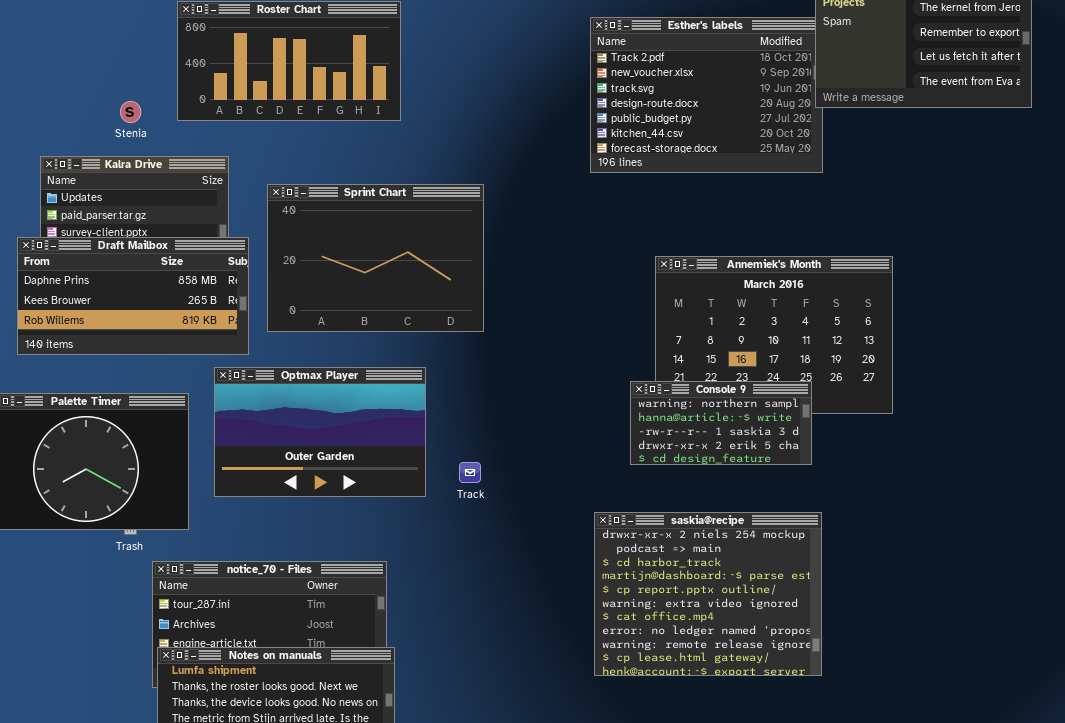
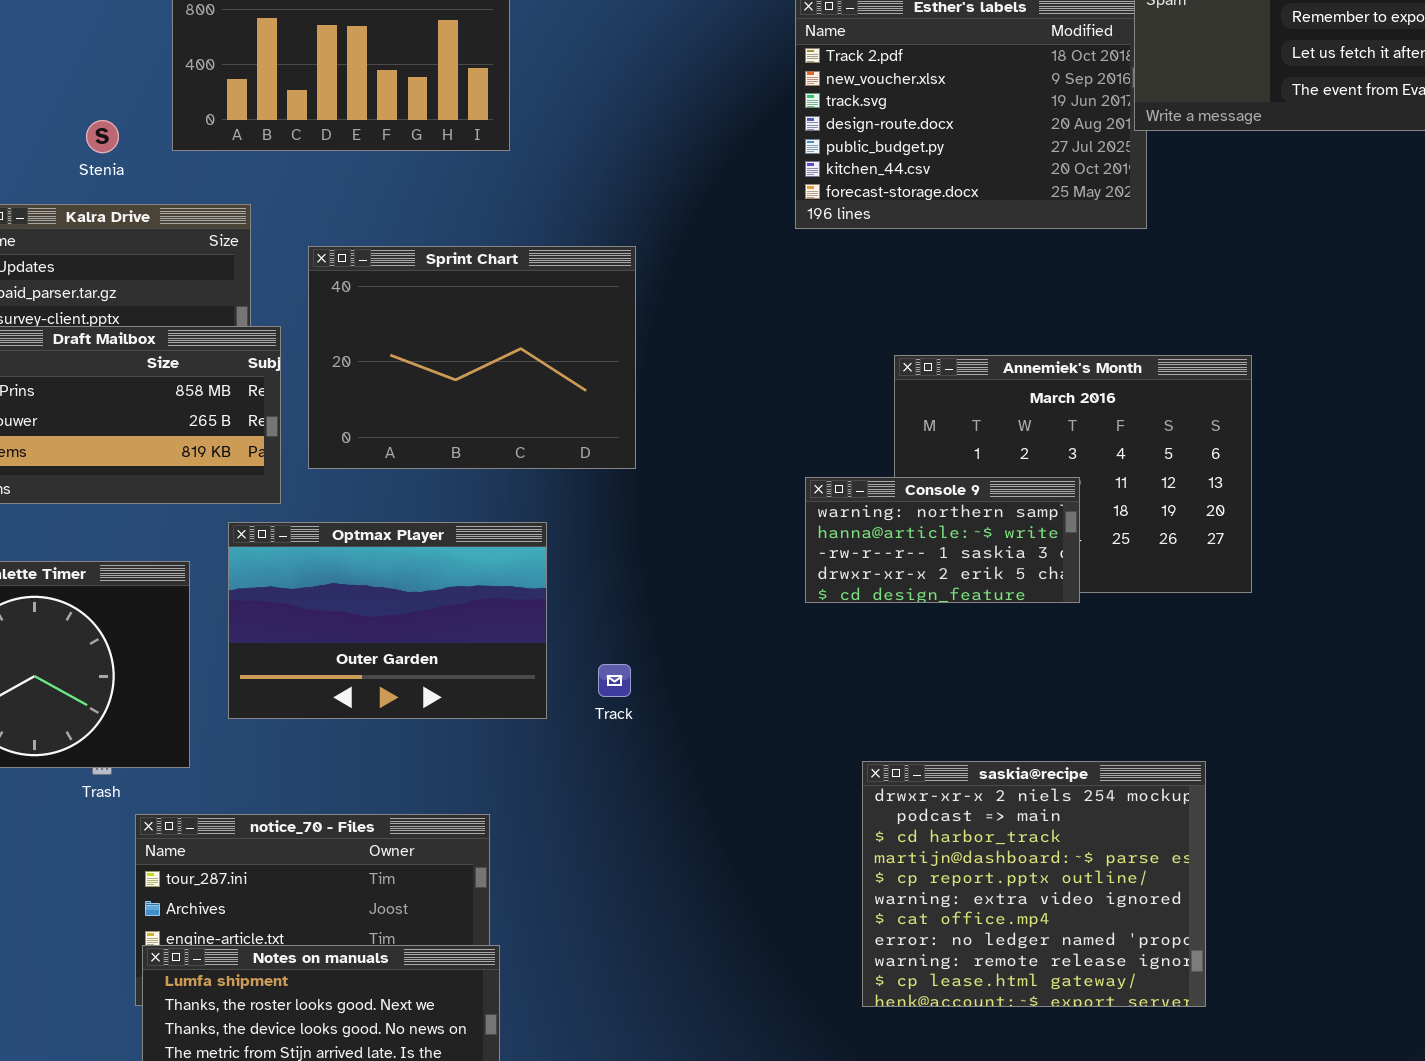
Console 9: [630,381,812,465] -> [805,477,1080,603], moved
saskia@recipe: [594,512,822,676] -> [862,761,1206,1007], moved

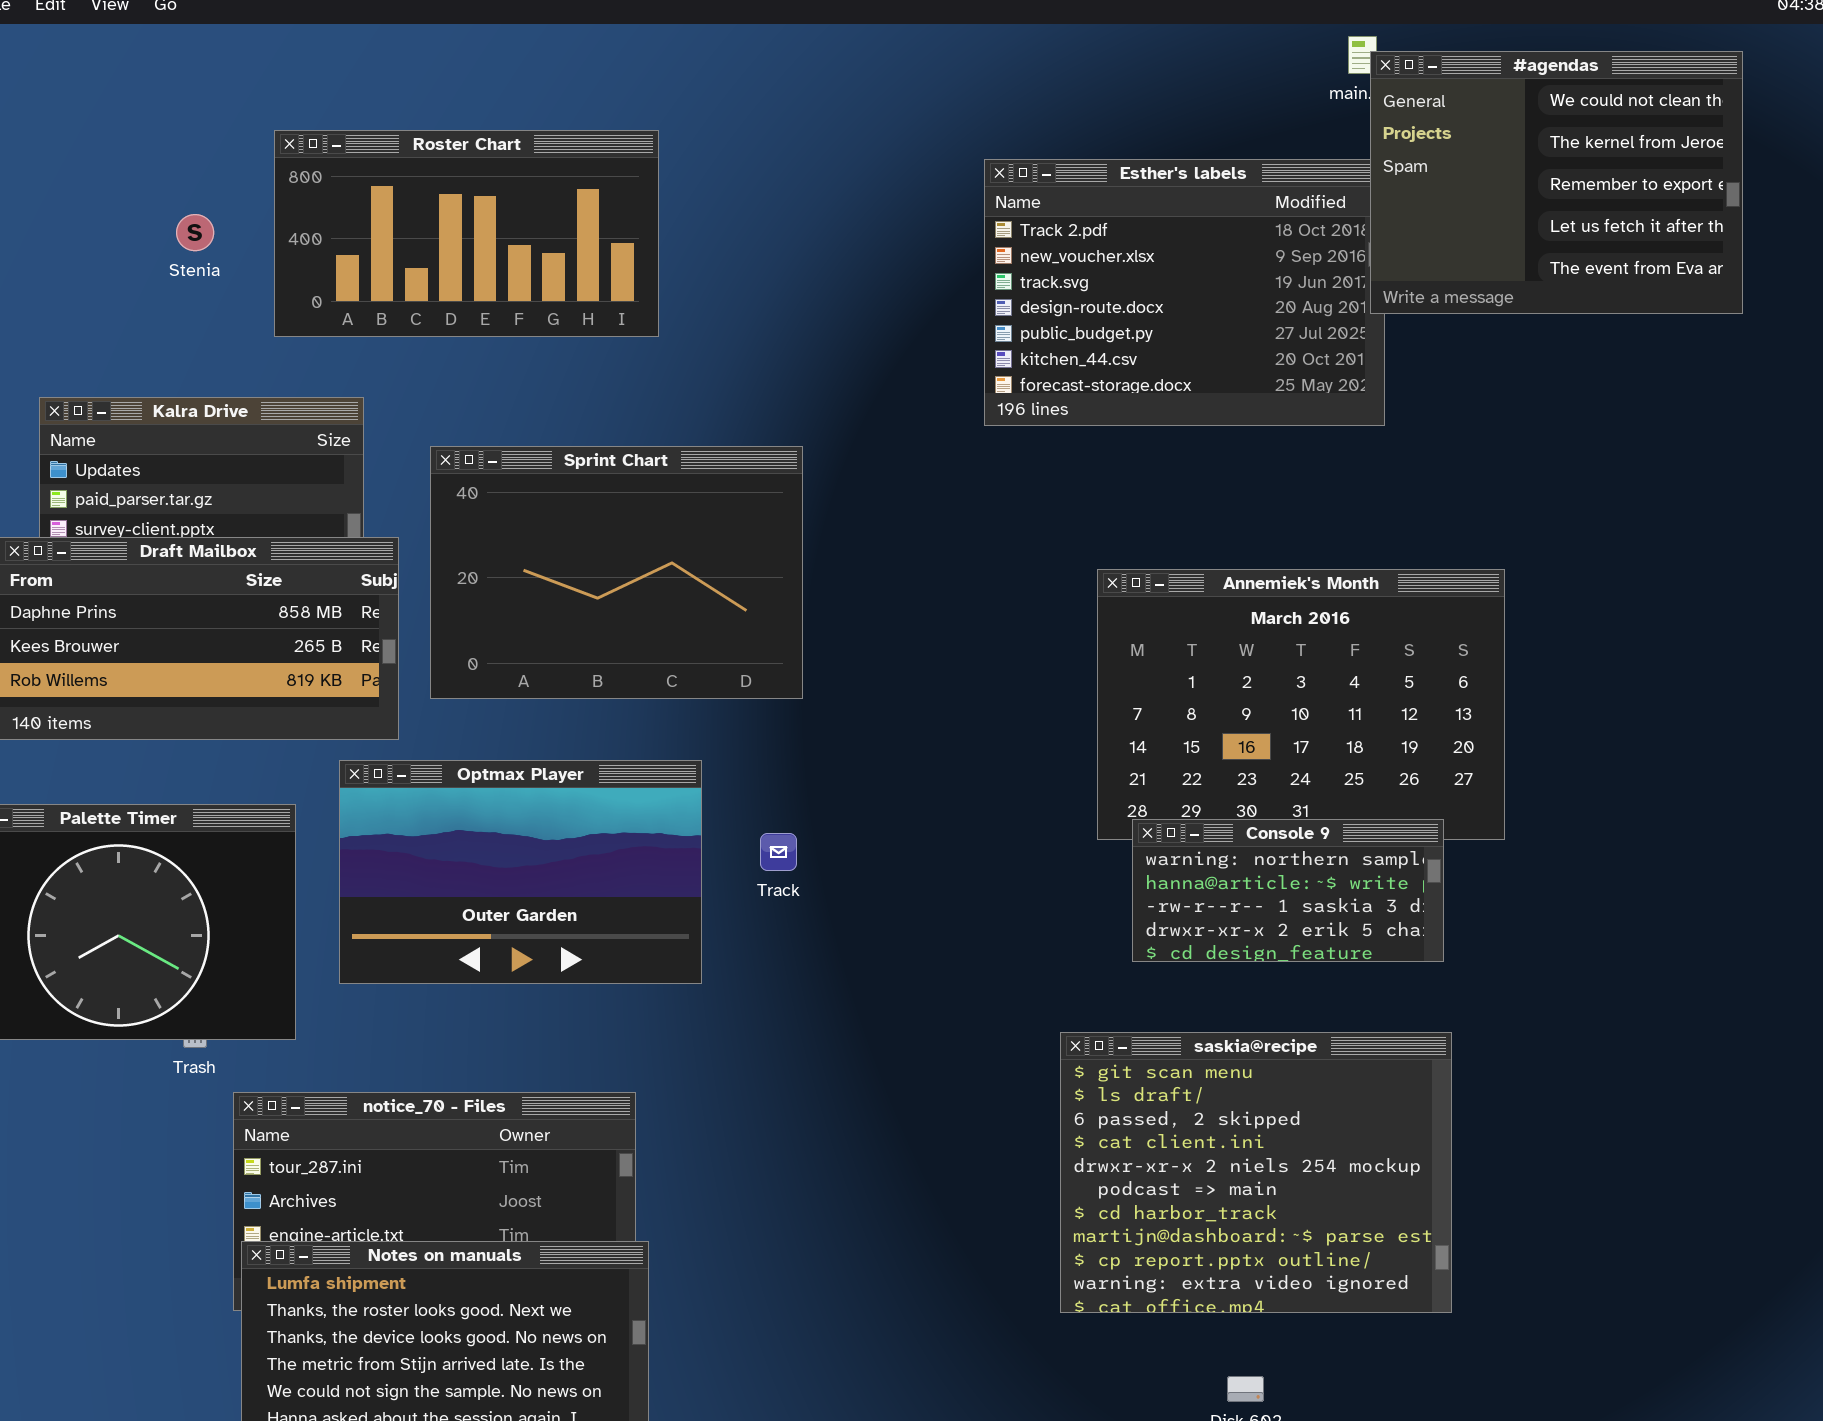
Stenia: [86,120,119,153] -> [176,214,214,251], moved
Console 9: [805,477,1080,603] -> [1132,819,1444,962], moved
Track: [598,664,631,697] -> [760,833,797,871], moved
saskia@recipe: [862,761,1206,1007] -> [1060,1032,1452,1313], scrolled up 4 rows

